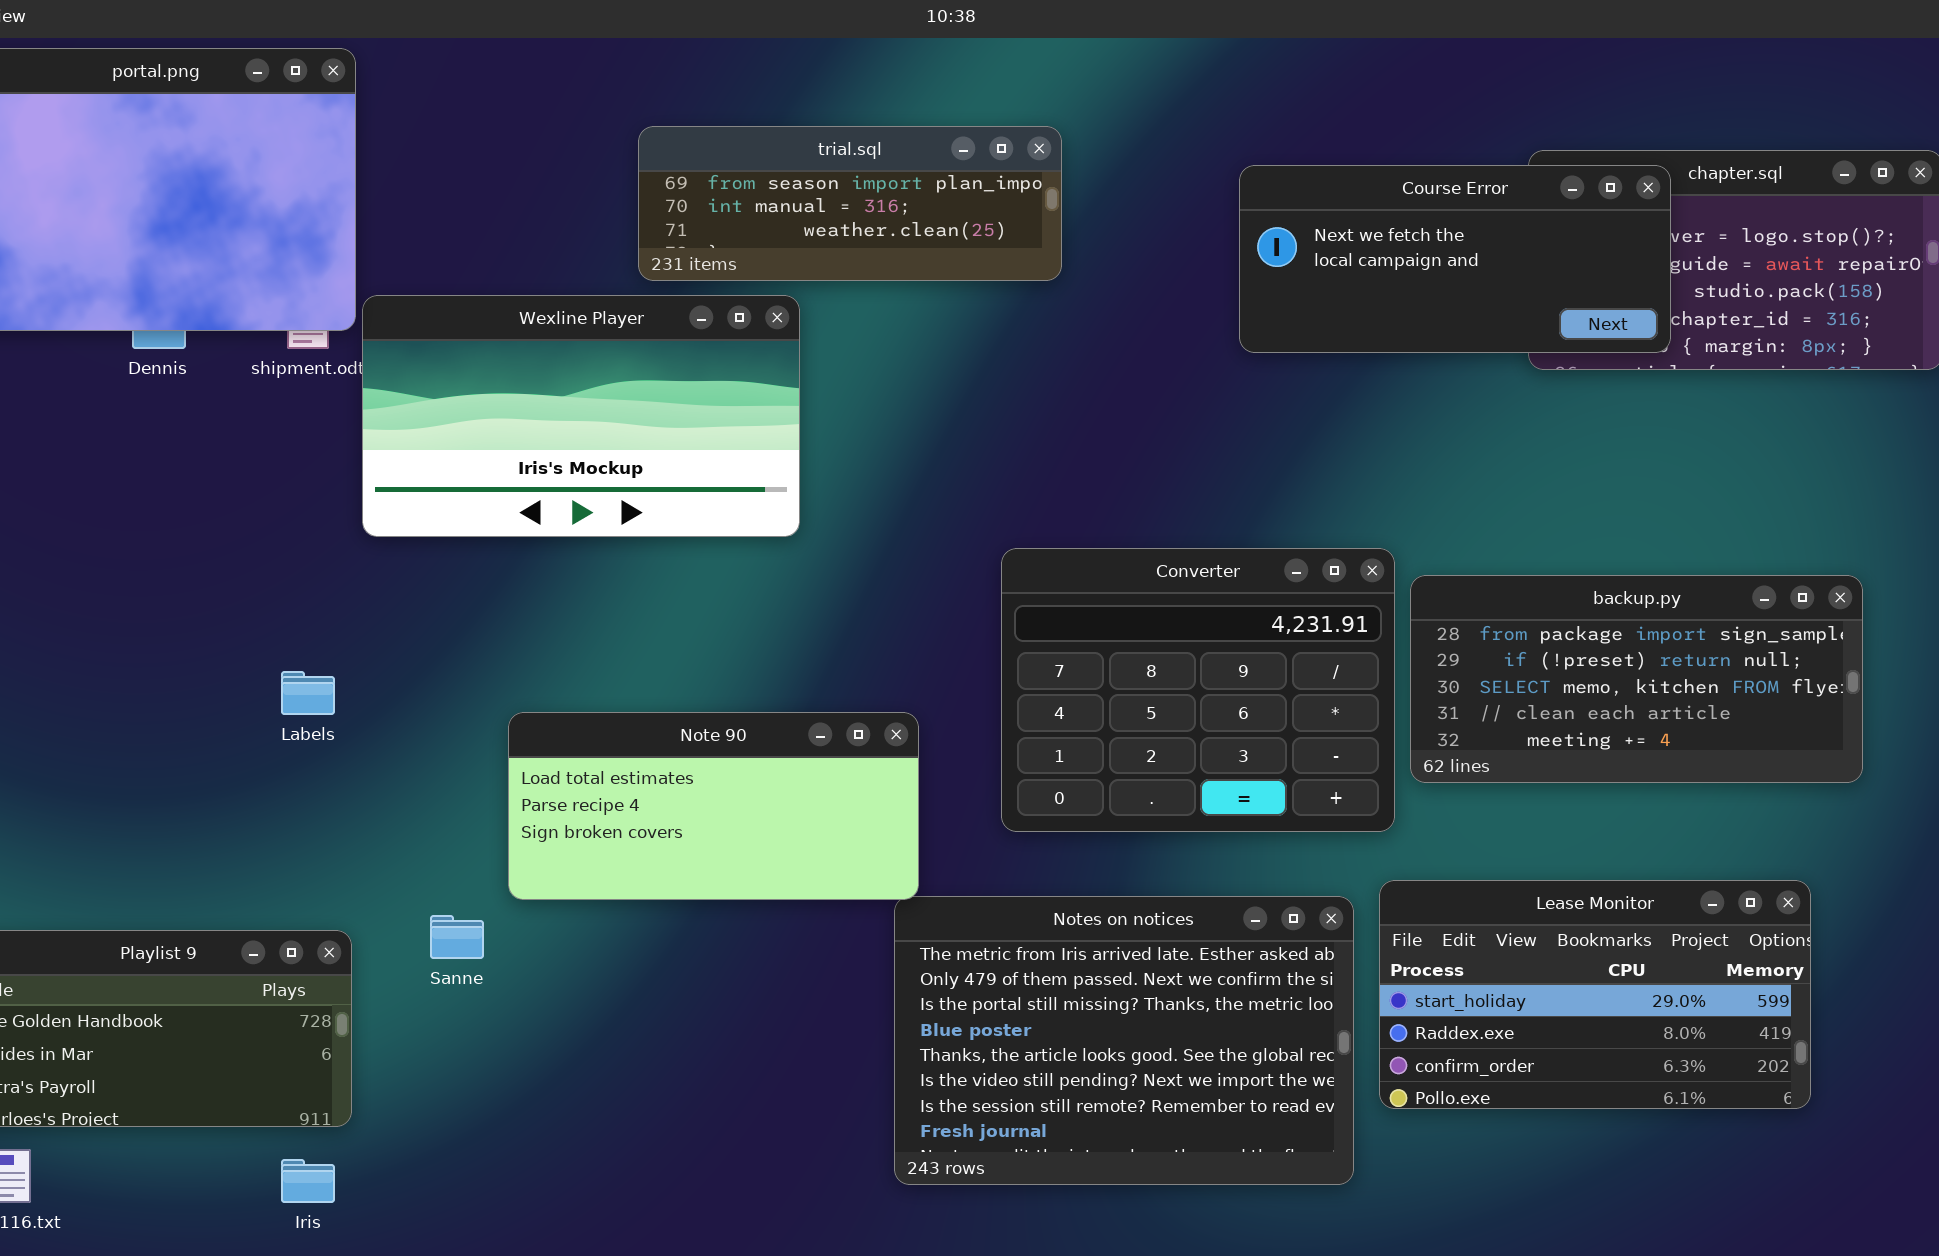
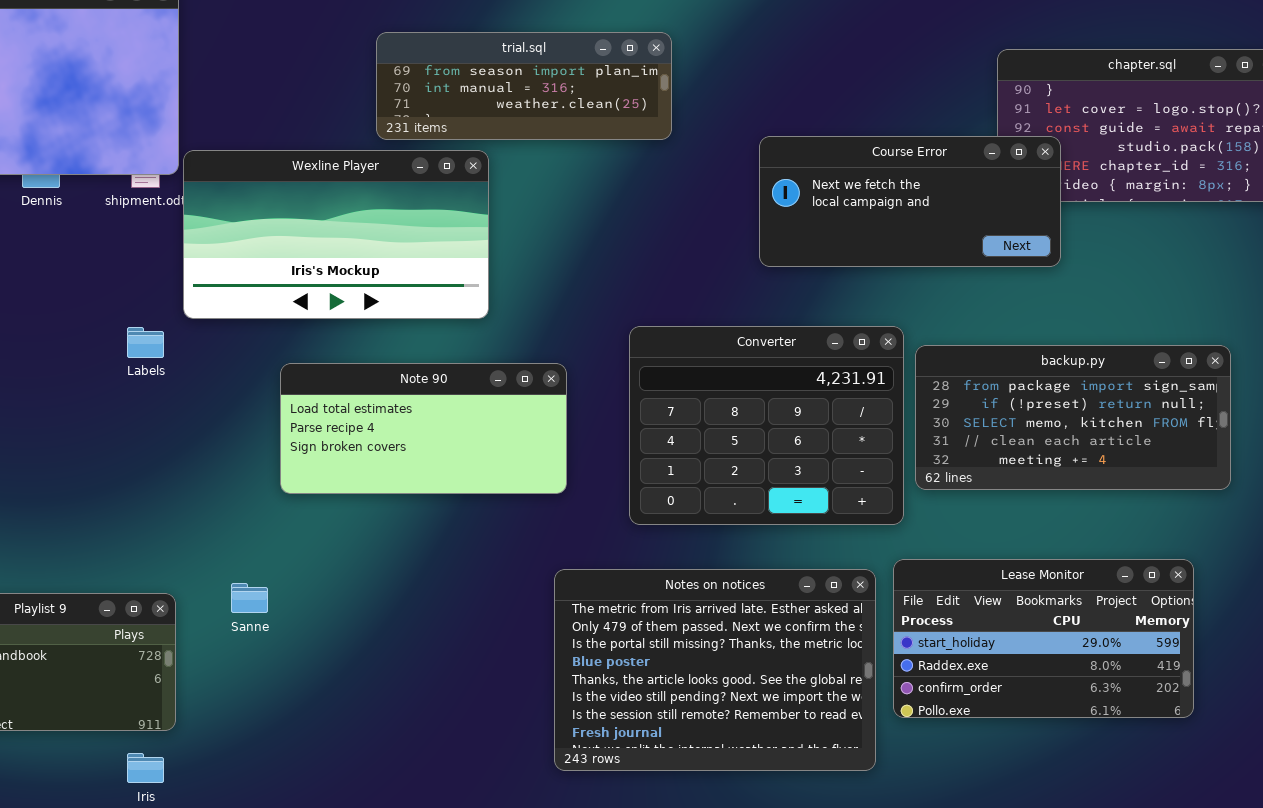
Course Error: [1239,165,1671,353] -> [759,136,1061,267], moved
Labels: [281,671,335,715] -> [127,327,164,358], moved
Note 90: [508,712,919,900] -> [280,363,567,494], moved

